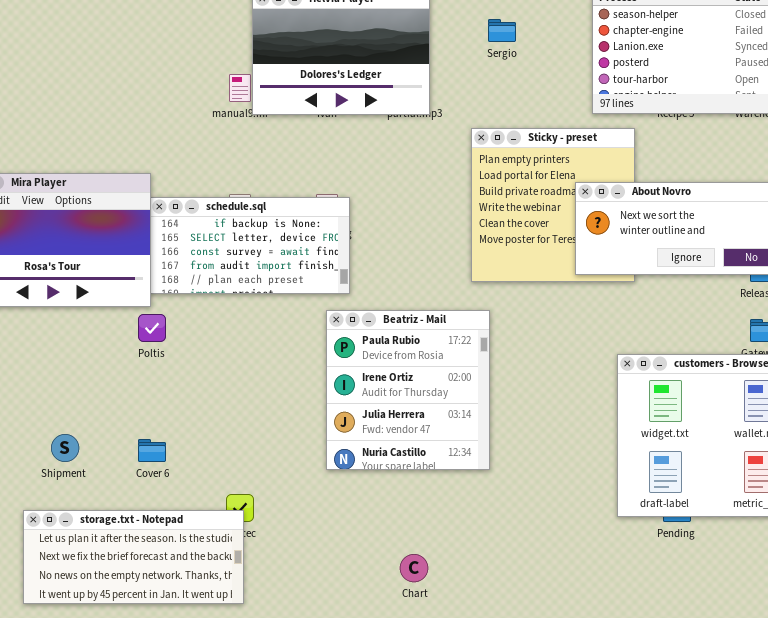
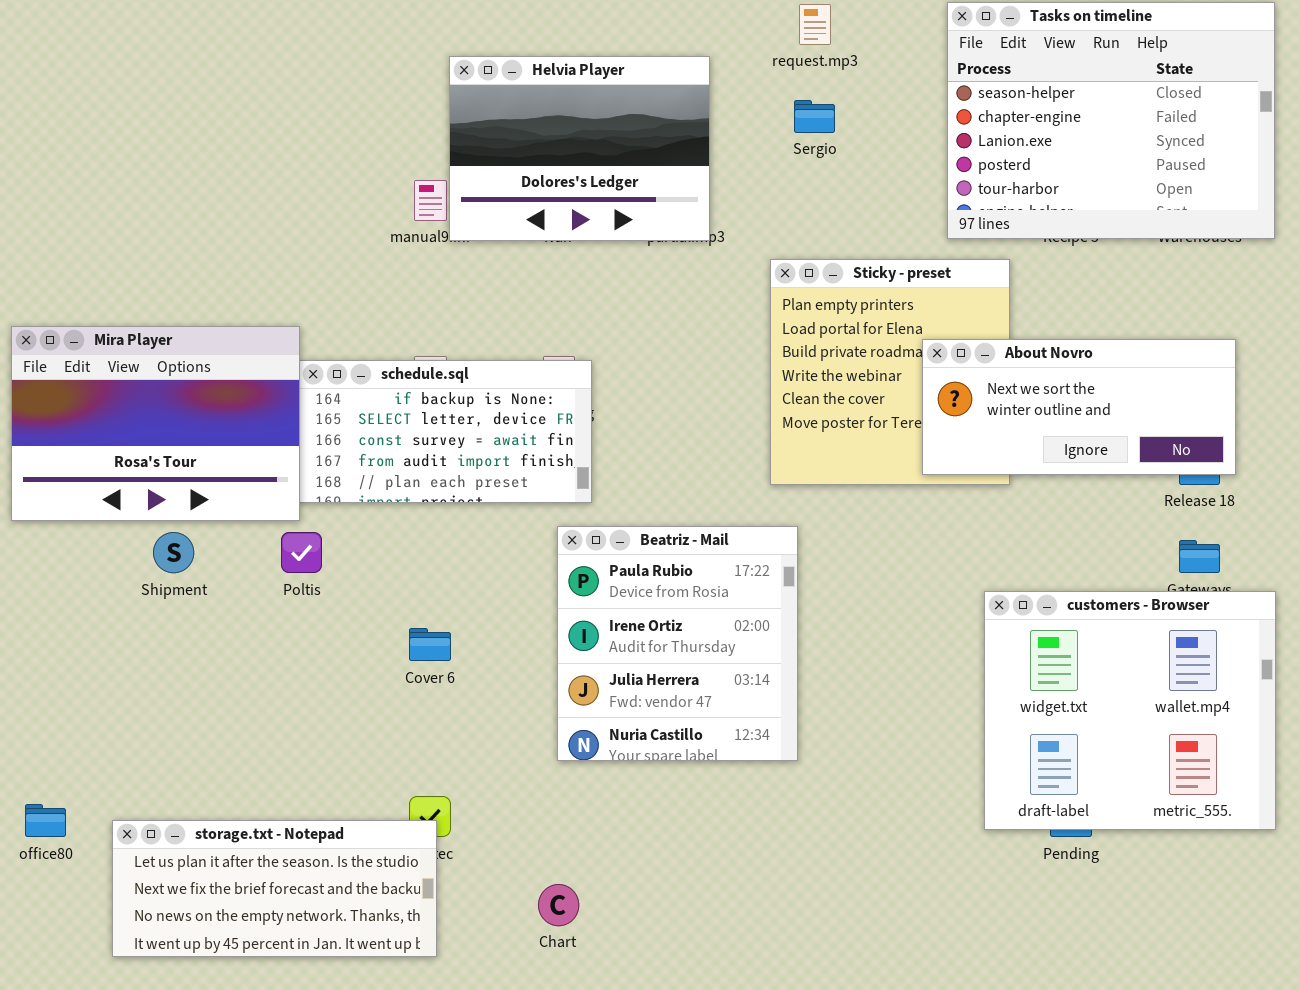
Shipment: [51,434,79,462] -> [153,532,194,573], moved
Cover 6: [138,439,166,462] -> [409,628,451,661], moved
Chart: [400,554,428,582] -> [538,884,579,926], moved

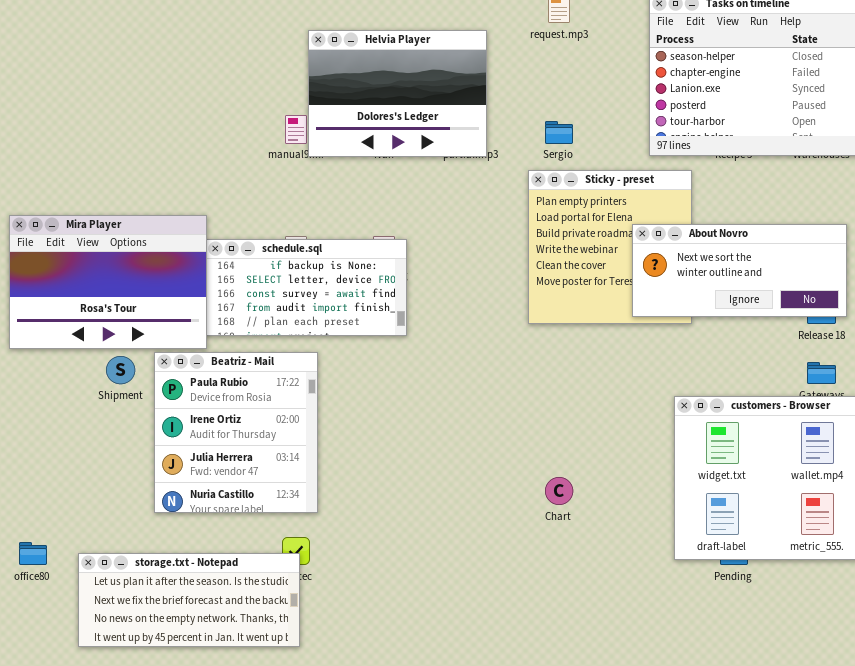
Sergio: [794,100,835,133] -> [545,121,573,144], moved
Beatriz - Mail: [557,526,798,761] -> [154,352,318,513], moved
Chart: [538,884,579,926] -> [545,477,573,505], moved

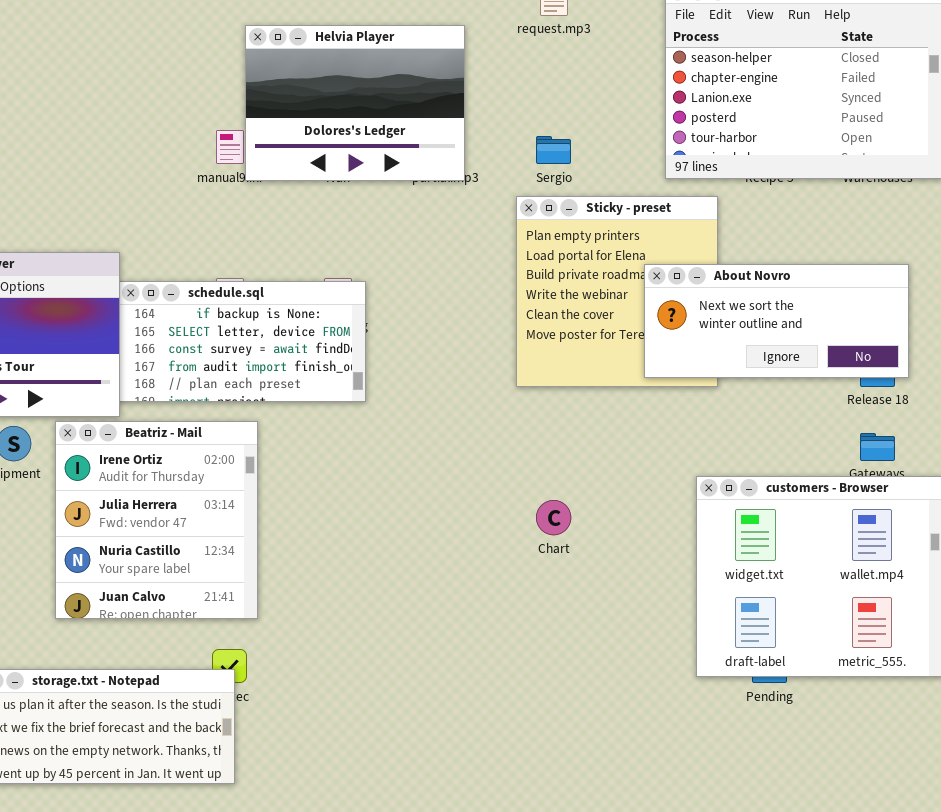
Beatriz - Mail: [154,352,318,513] -> [55,421,258,619], scrolled down 1 row
Chart: [545,477,573,505] -> [536,500,571,535], moved

